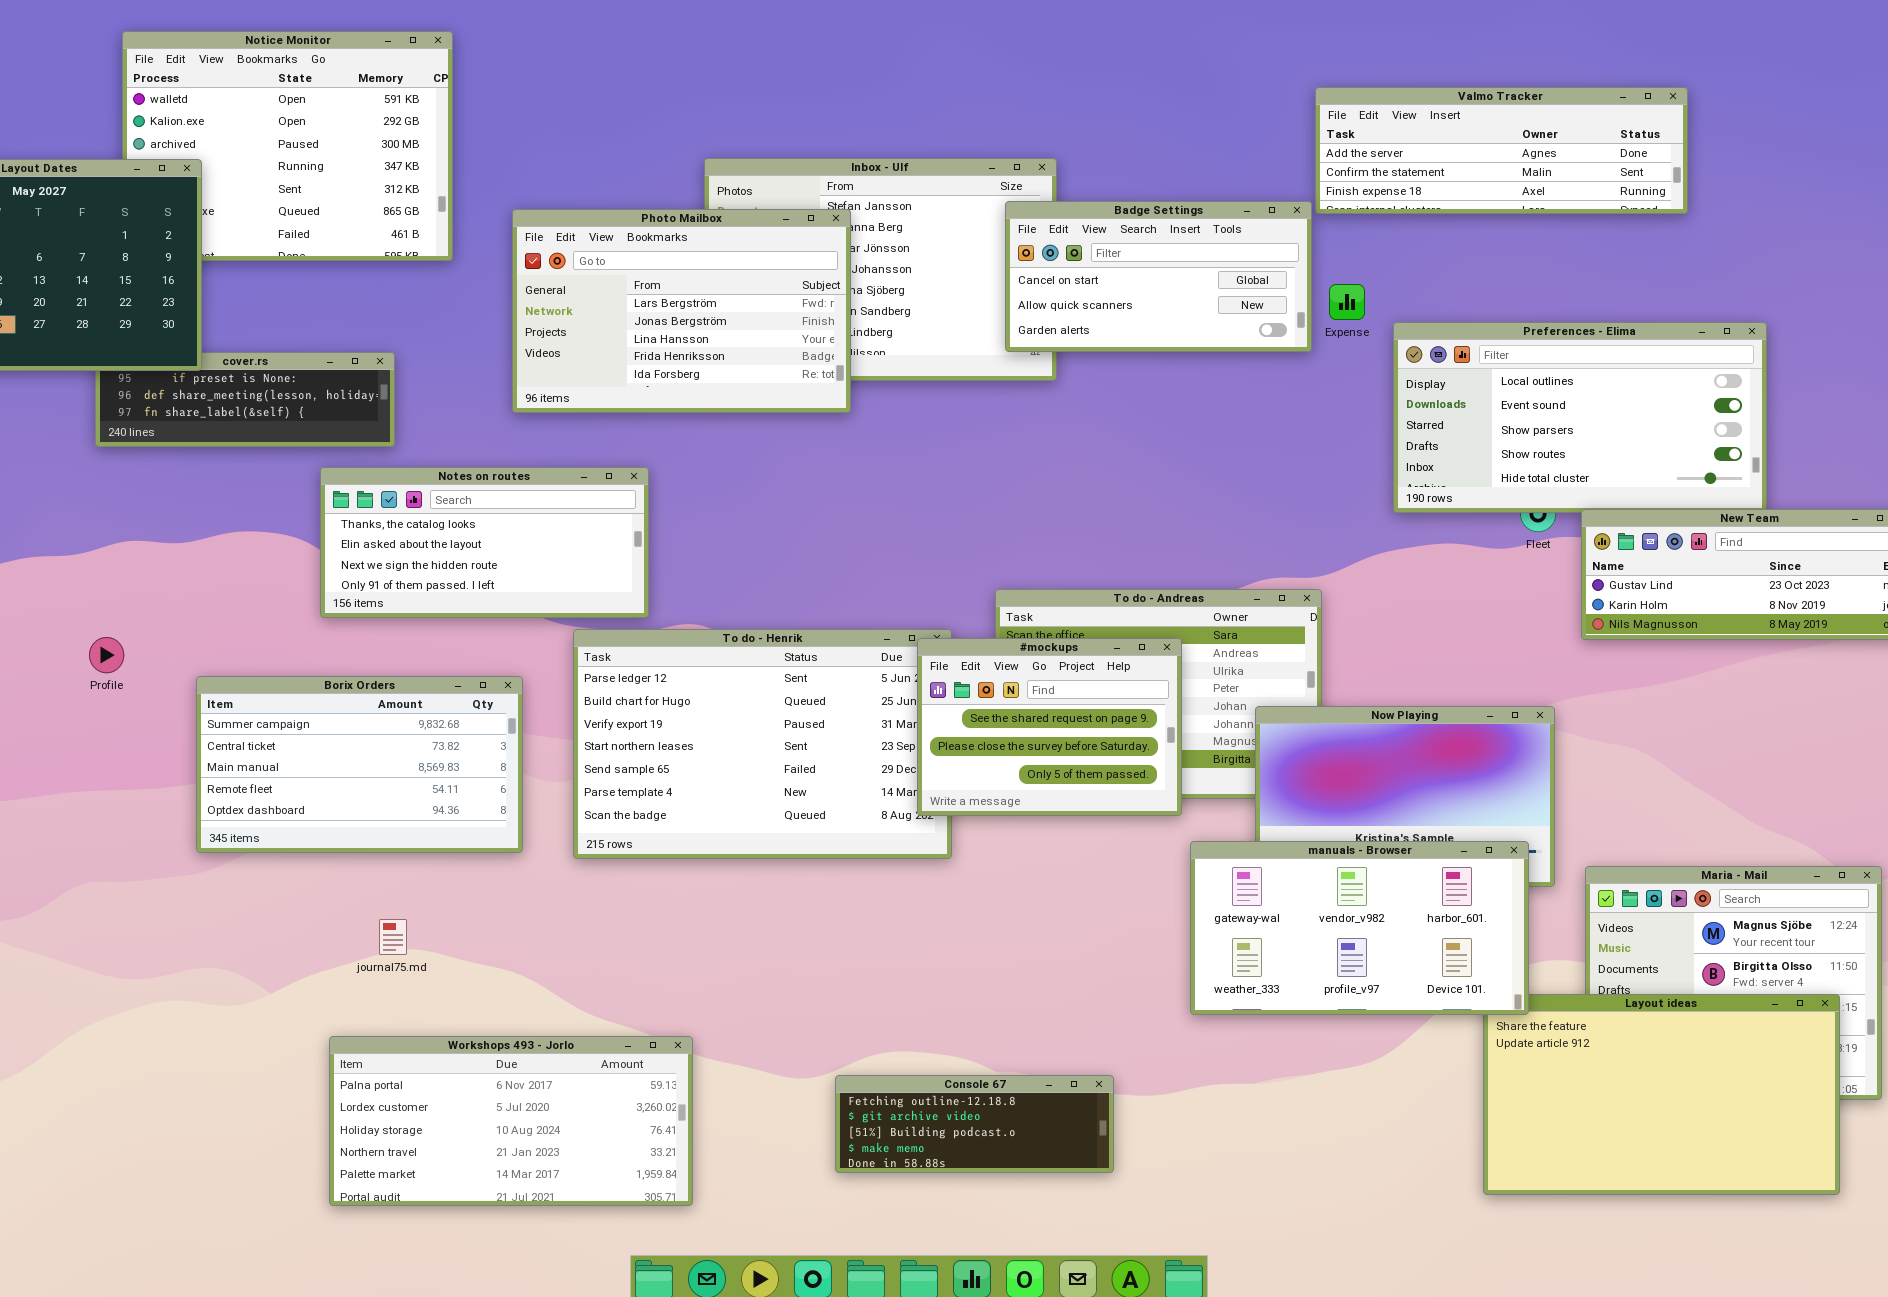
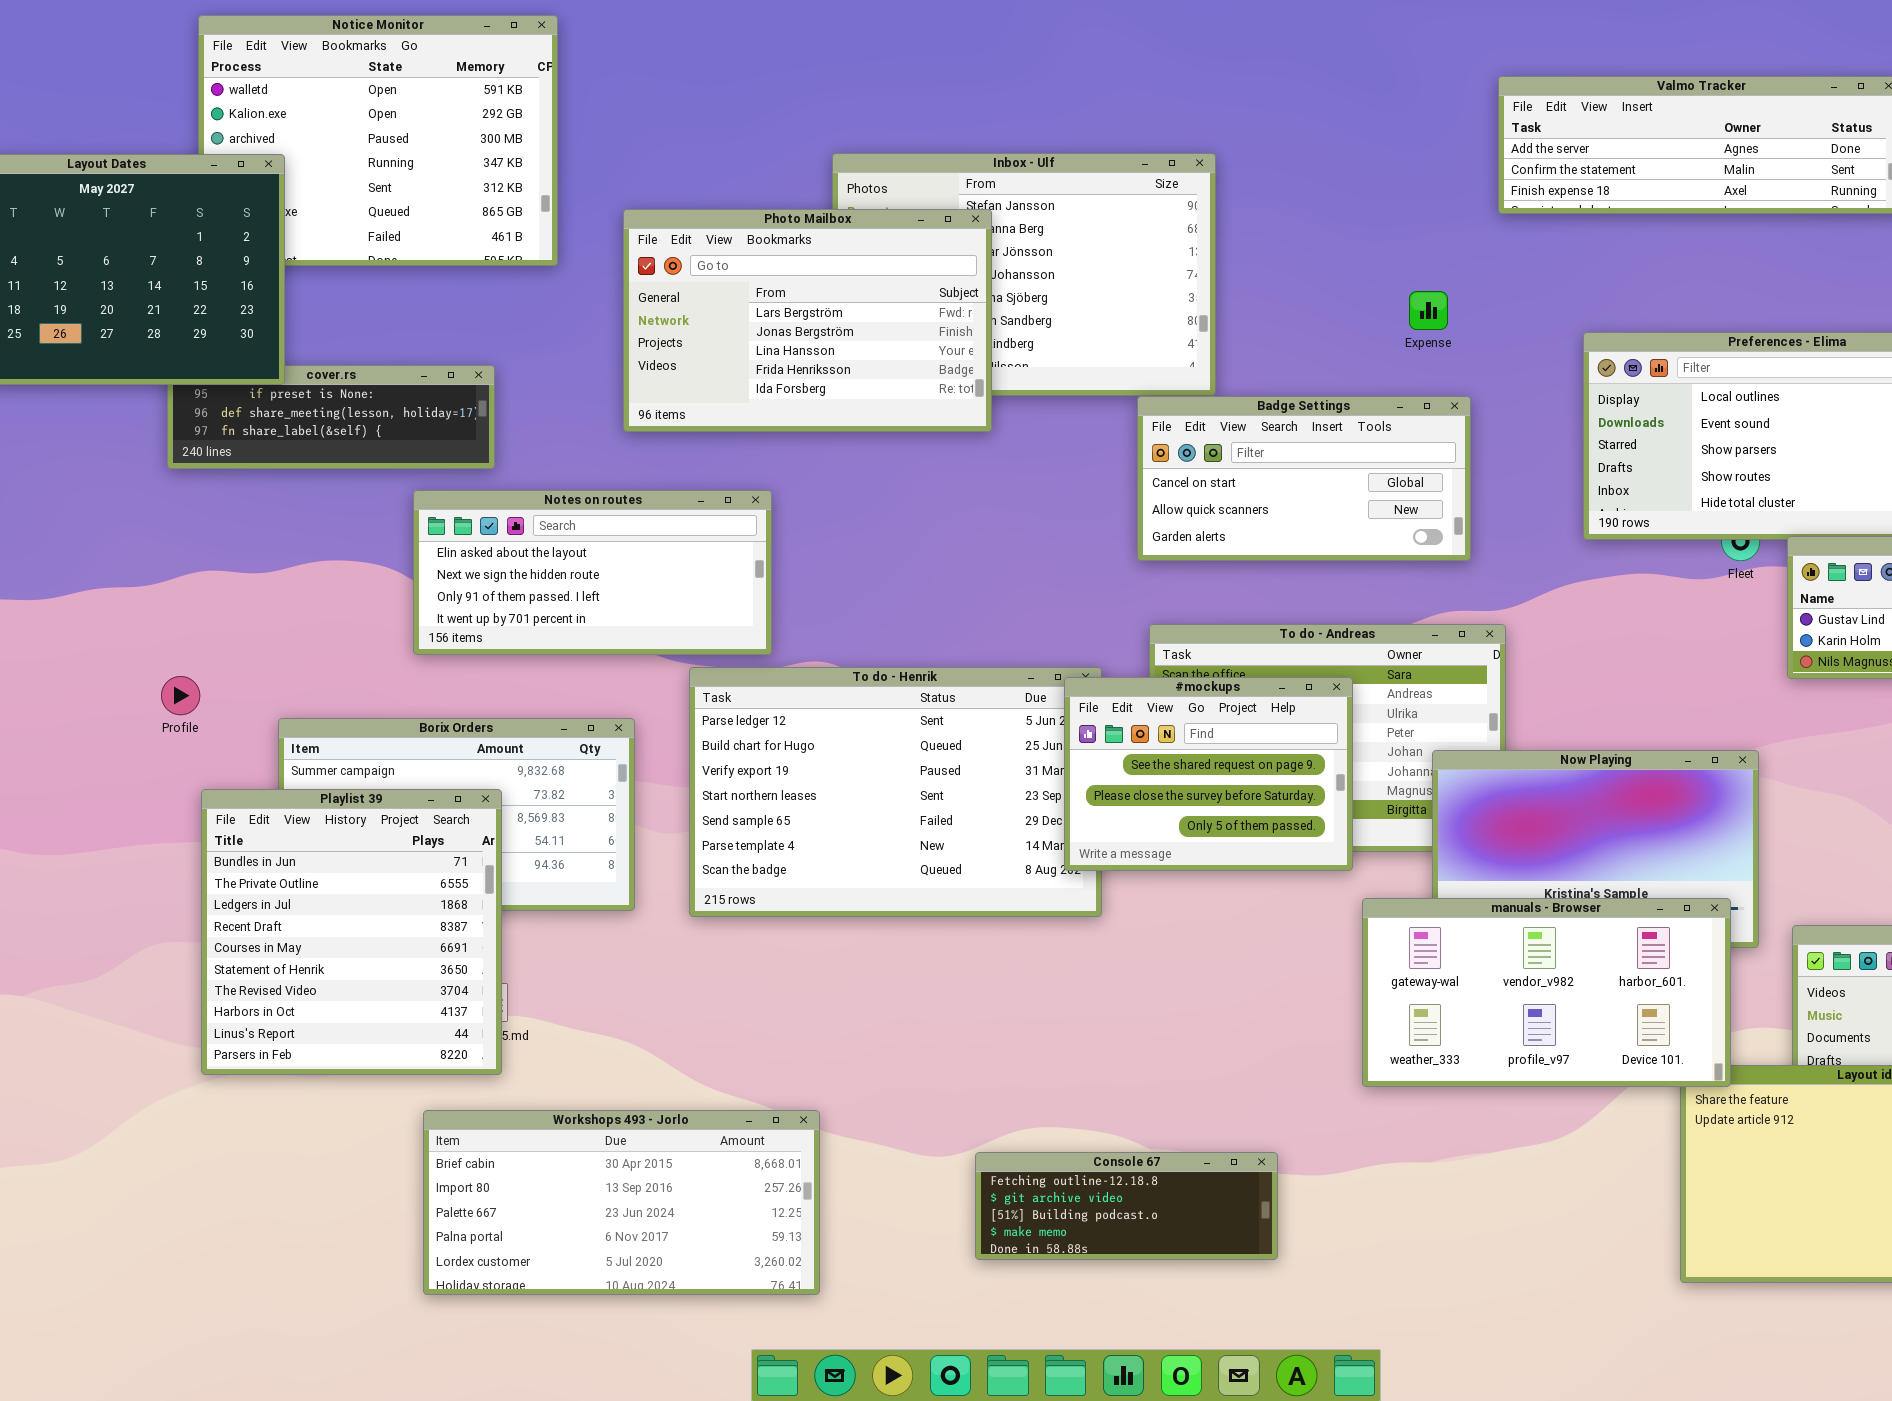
Badge Settings: [1005,201,1312,352] -> [1137,396,1471,561], moved
Expense: [1329,284,1365,320] -> [1409,291,1448,330], moved
Notes on routes: [320,467,649,618] -> [413,490,772,655], scrolled down 1 row
Playlist 39: none -> [201,789,502,1075], opened
Workshops 493 - Jorlo: [329,1036,693,1206] -> [423,1110,820,1295], scrolled up 3 rows

